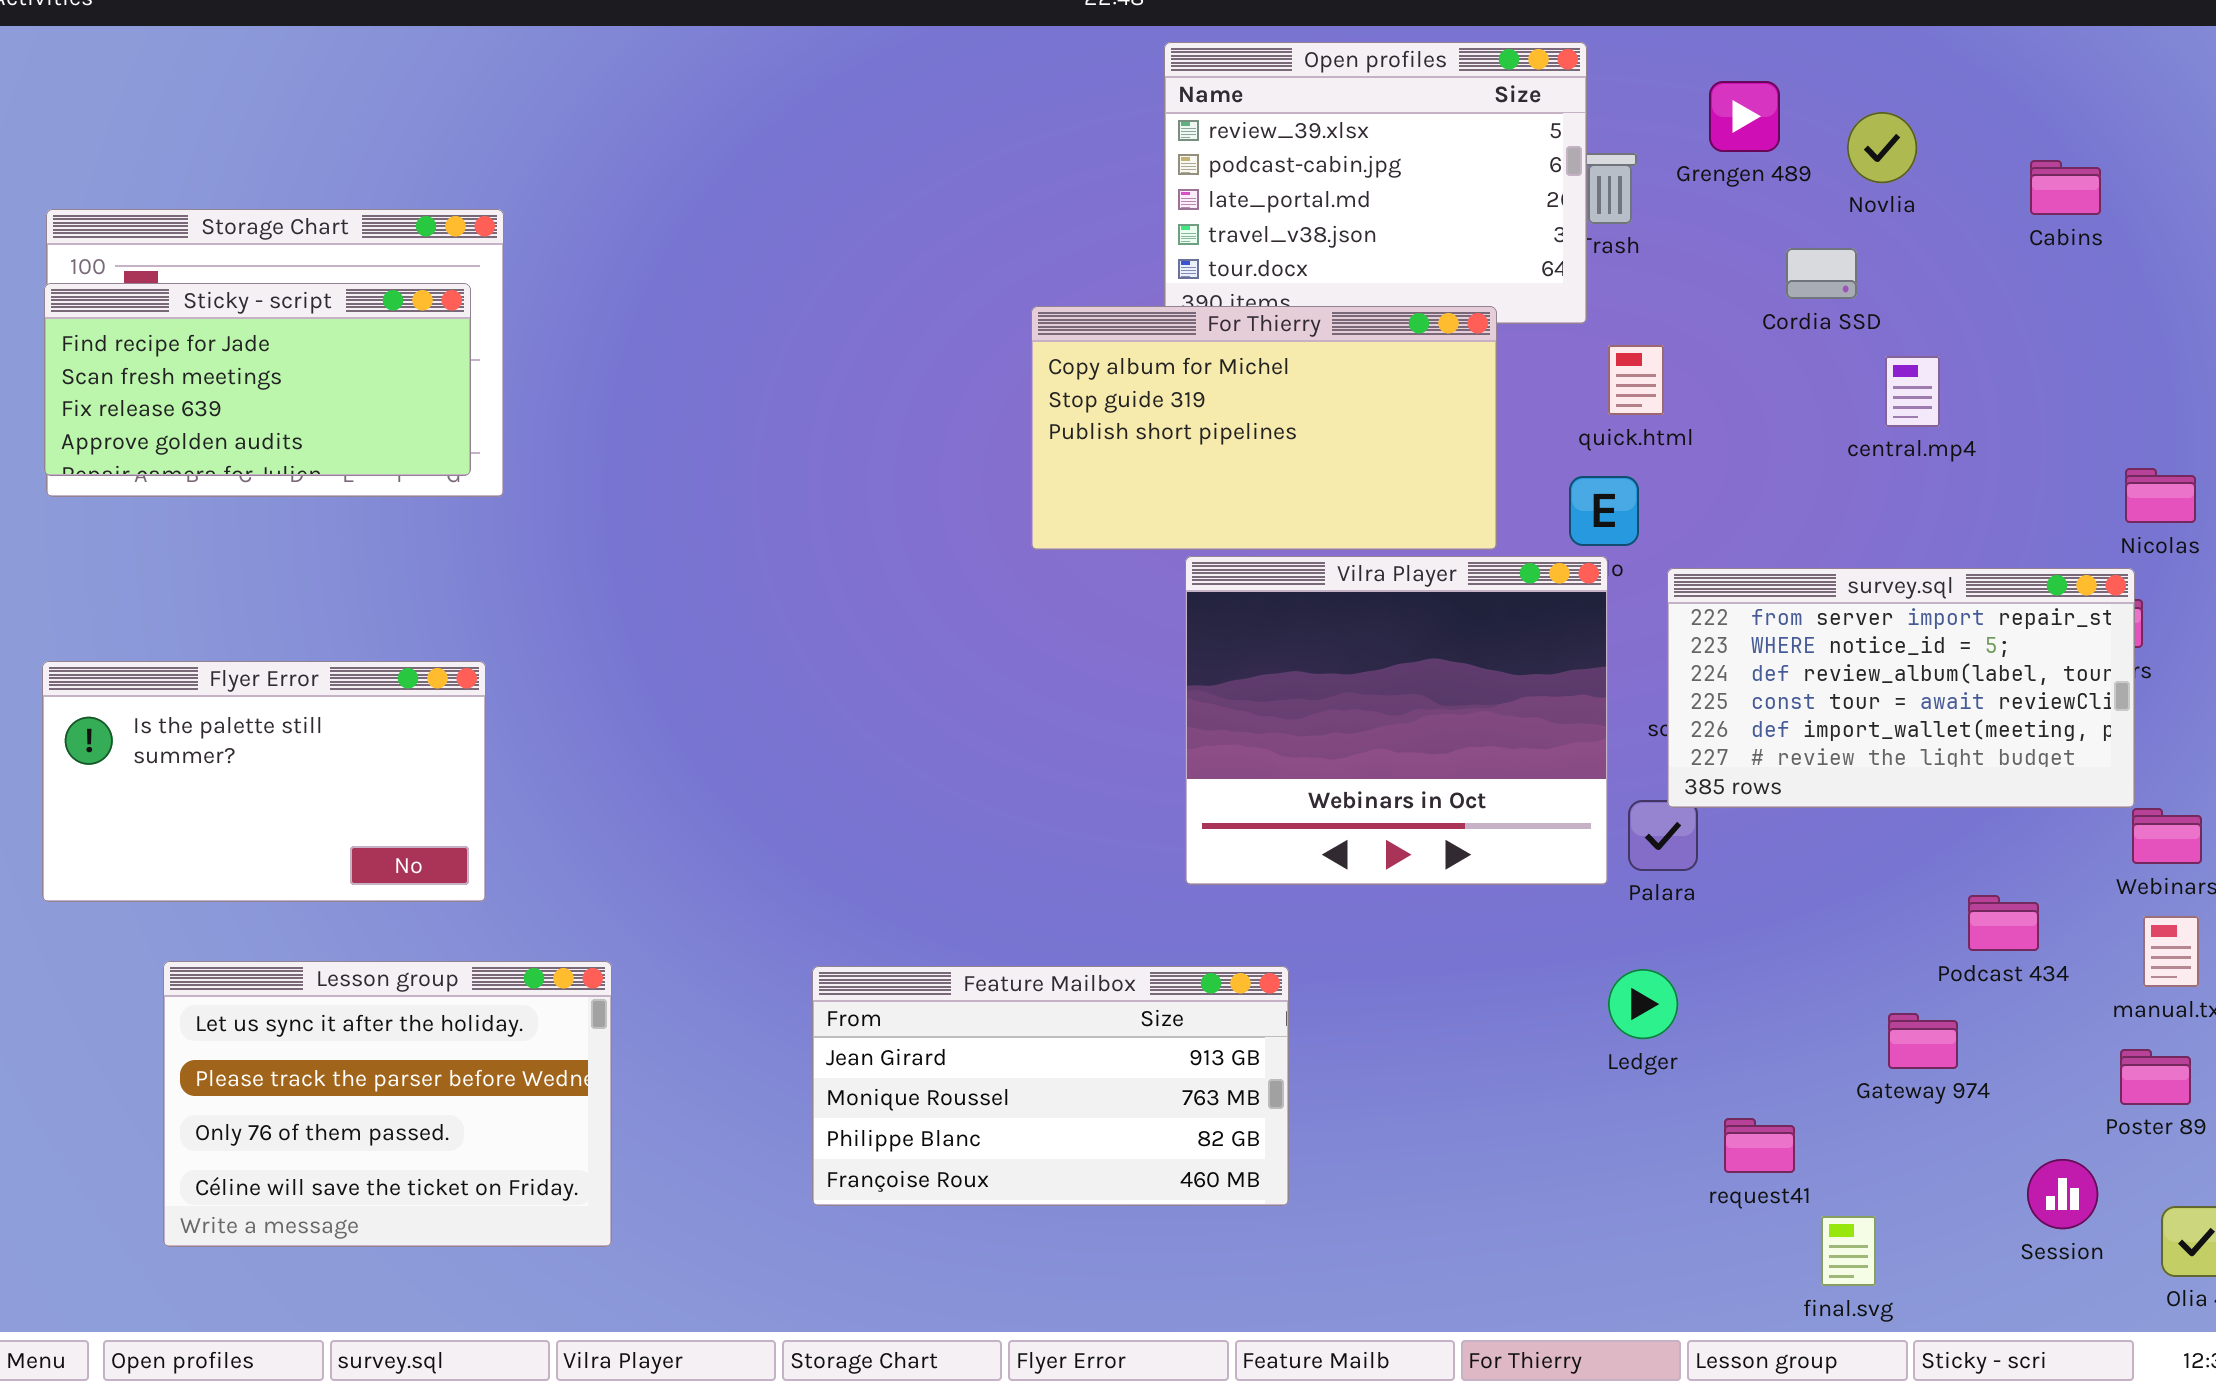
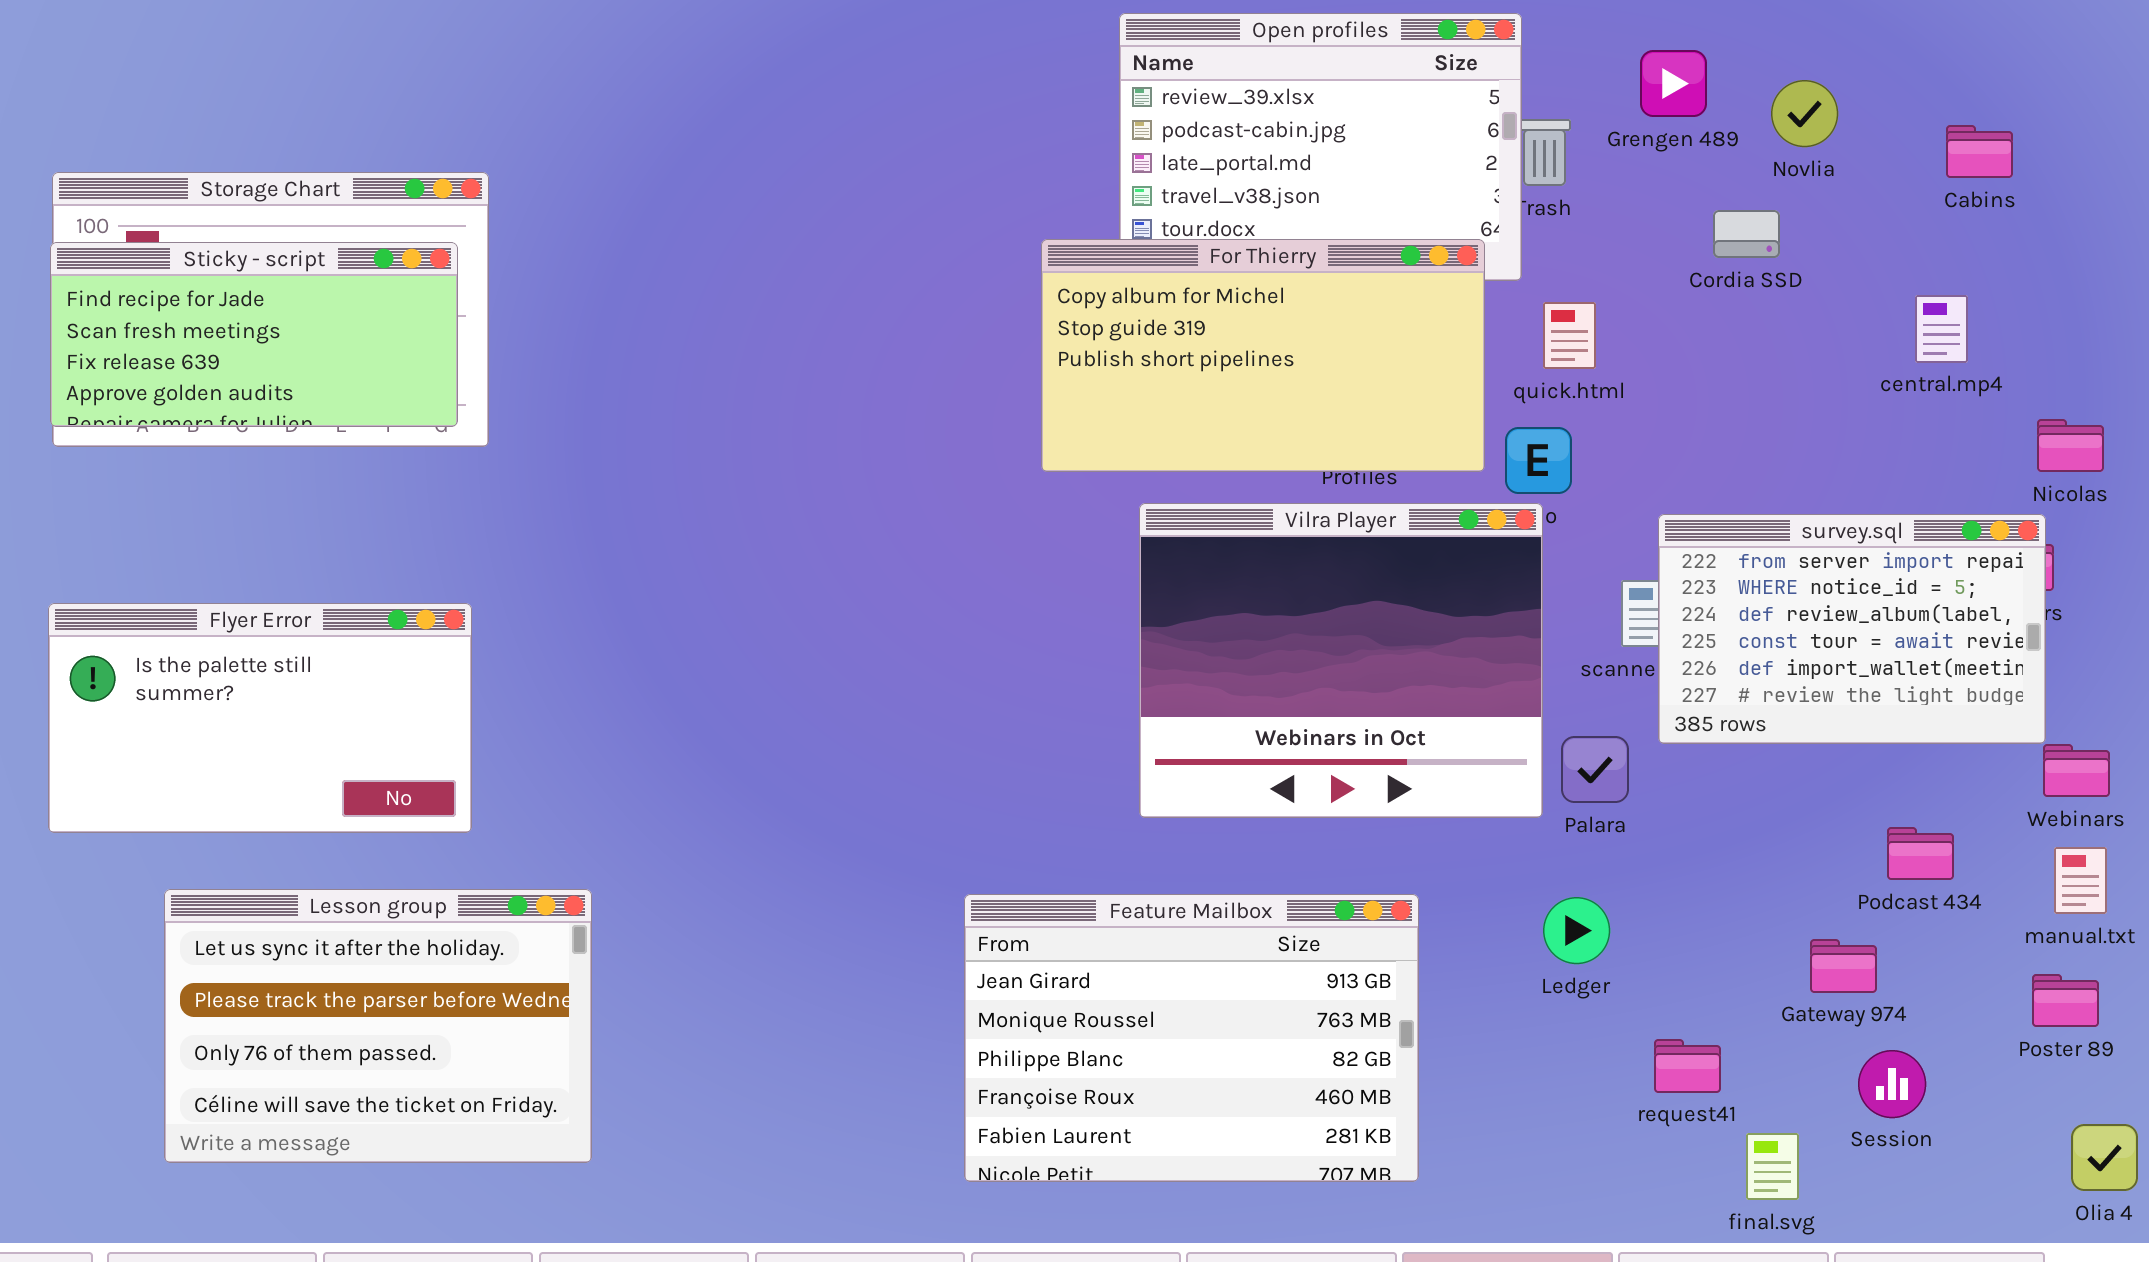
For Thierry: [1031,306,1497,550] -> [1041,239,1485,472], moved
central.mp4: [1885,356,1940,427] -> [1915,295,1968,363], moved
survey.sql: [1667,568,2135,808] -> [1658,514,2046,744], resized
Feature Mailbox: [812,966,1289,1206] -> [964,894,1419,1182], moved, resized
Session: [2027,1159,2098,1229] -> [1858,1050,1926,1118], moved

